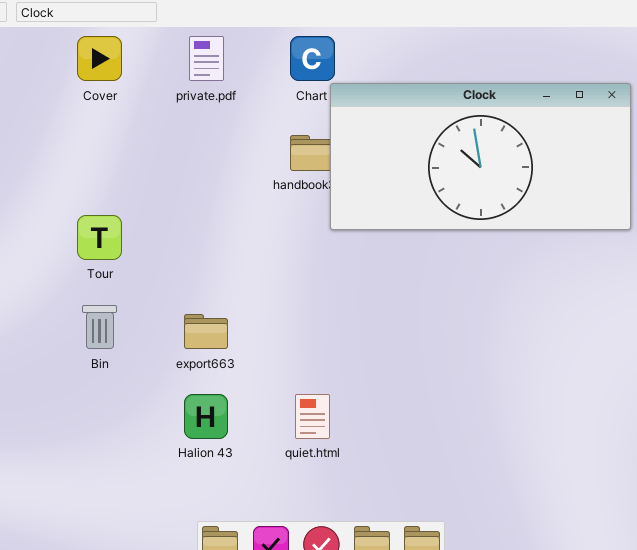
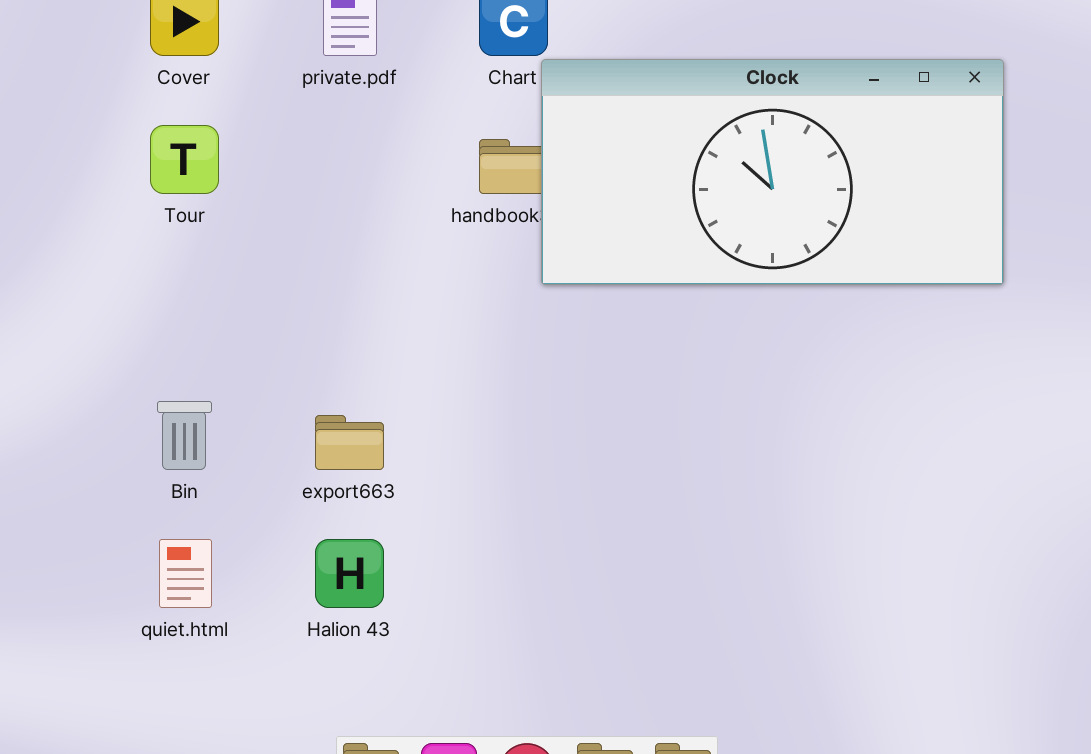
Tour: [77,215,122,260] -> [150,125,219,194], moved
quiet.html: [295,394,330,439] -> [159,539,212,608], moved

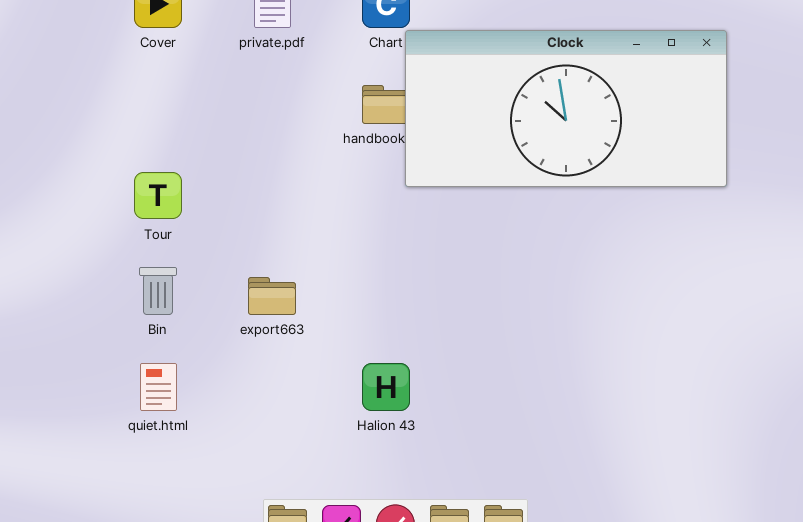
Tour: [150,125,219,194] -> [134,172,182,219], moved
Halion 43: [315,539,384,608] -> [362,363,410,411], moved

